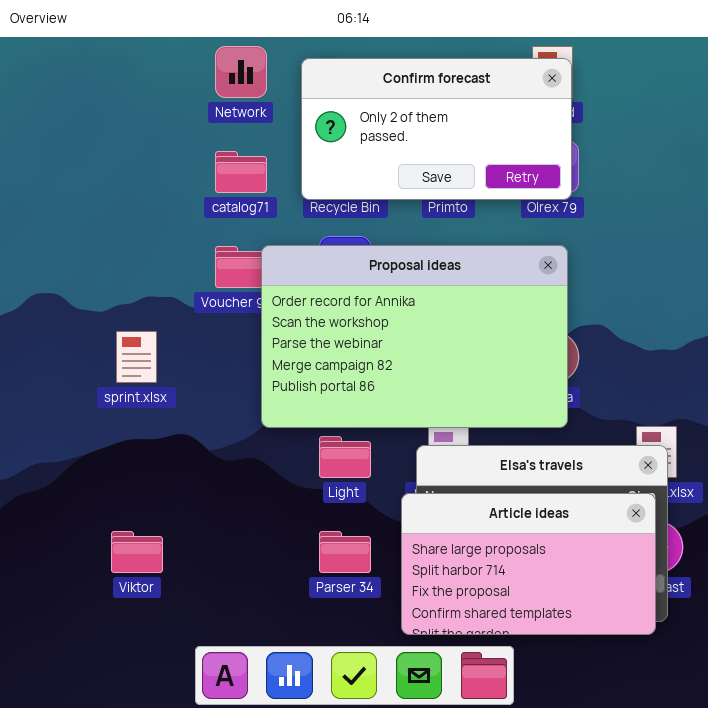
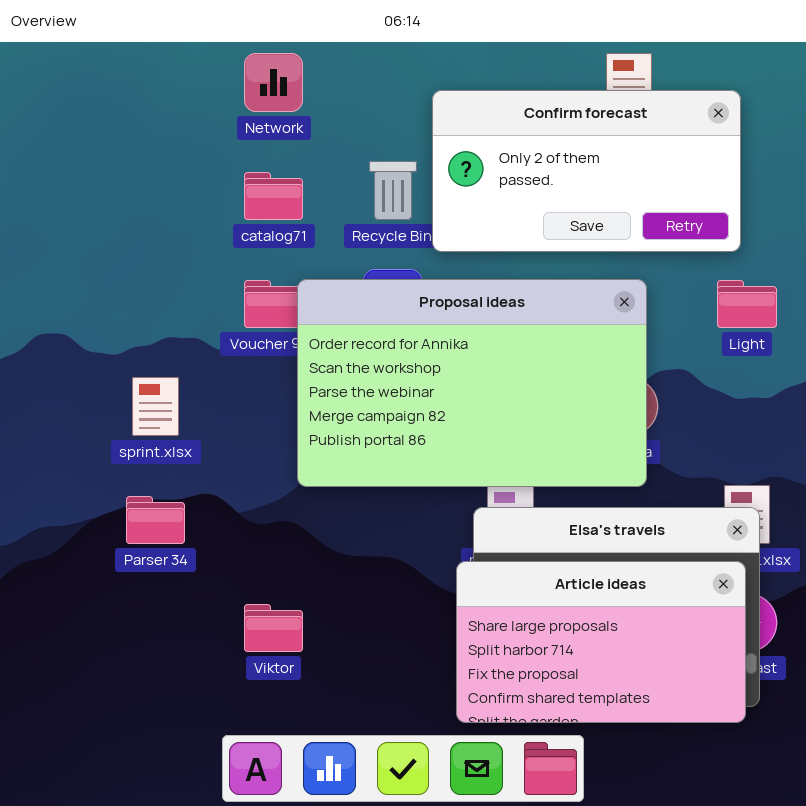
Confirm forecast: [301,58,572,200] -> [432,90,741,252], moved
Light: [319,436,371,478] -> [717,280,777,328], moved
Viktor: [111,531,163,573] -> [244,604,303,652], moved
Parser 34: [319,531,371,573] -> [126,496,185,544], moved

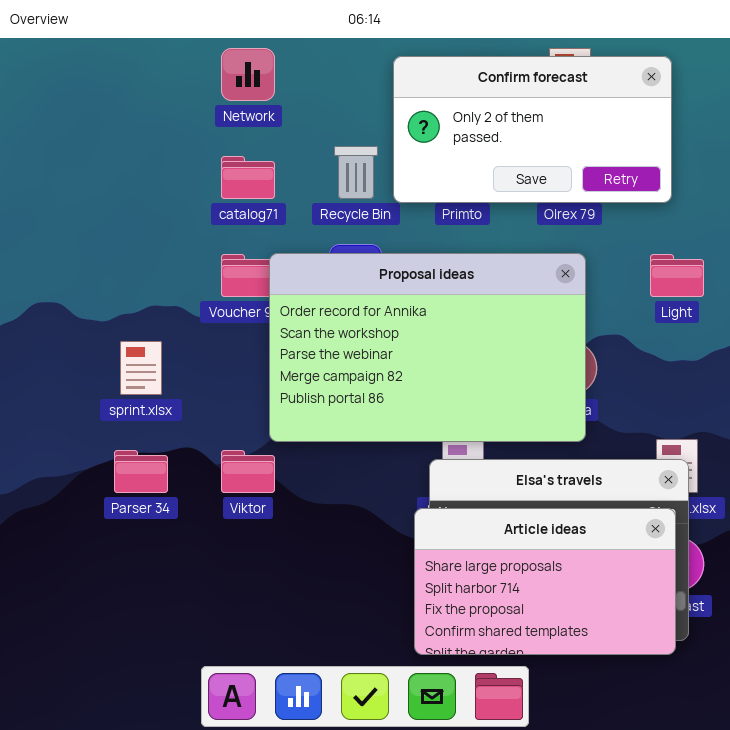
Confirm forecast: [432,90,741,252] -> [393,56,672,203], moved
Viktor: [244,604,303,652] -> [221,450,275,493], moved

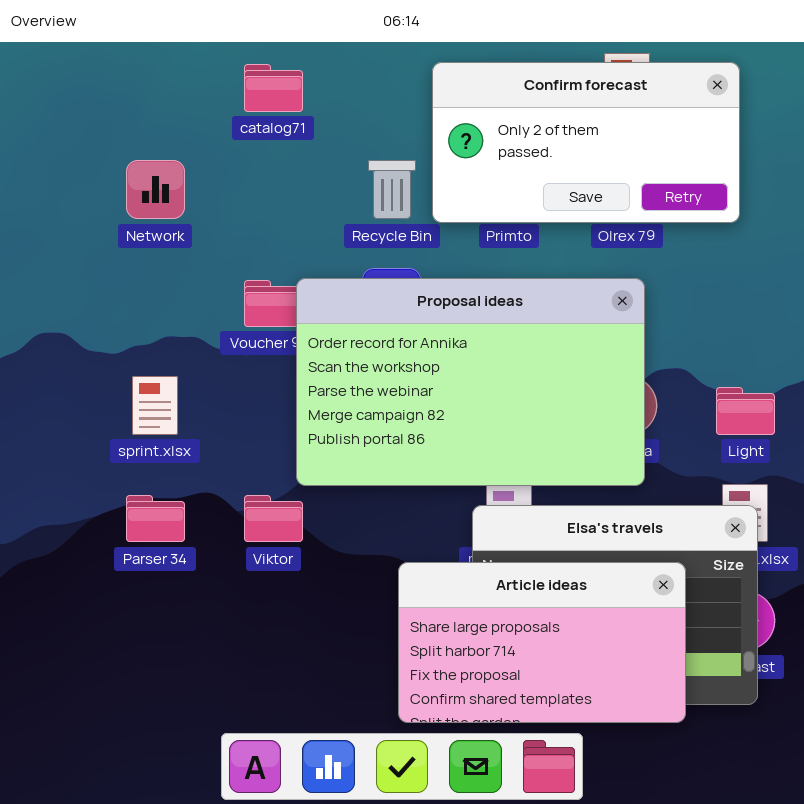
Network: [221,48,275,101] -> [126,160,185,219], moved
catalog71: [221,156,275,199] -> [244,64,303,112], moved
Light: [650,254,704,297] -> [716,387,775,435], moved
Article ideas: [414,508,676,655] -> [398,562,686,723], moved

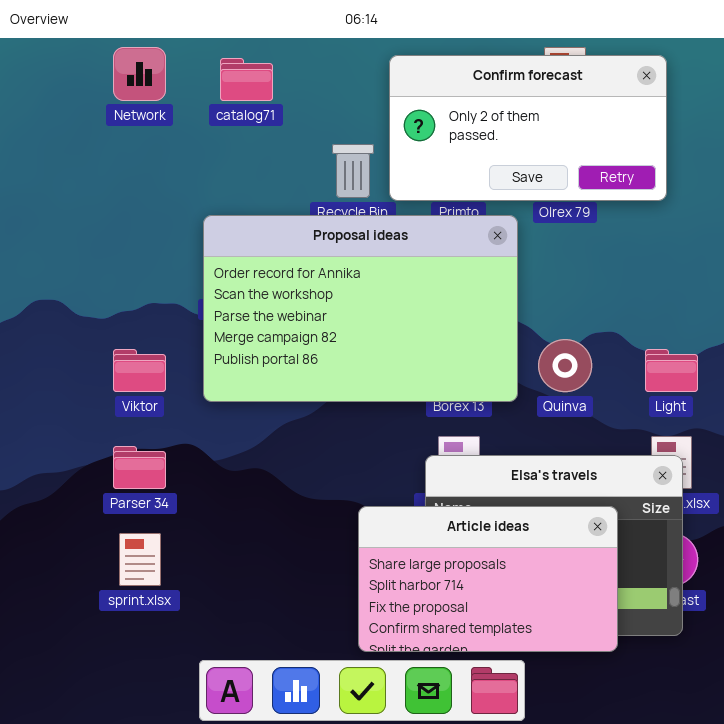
Network: [126,160,185,219] -> [113,47,166,101], moved
Proposal ideas: [296,278,645,486] -> [203,215,518,402], moved
sprint.xlsx: [132,376,178,435] -> [119,533,161,586], moved
Viktor: [244,495,303,542] -> [113,349,166,392], moved

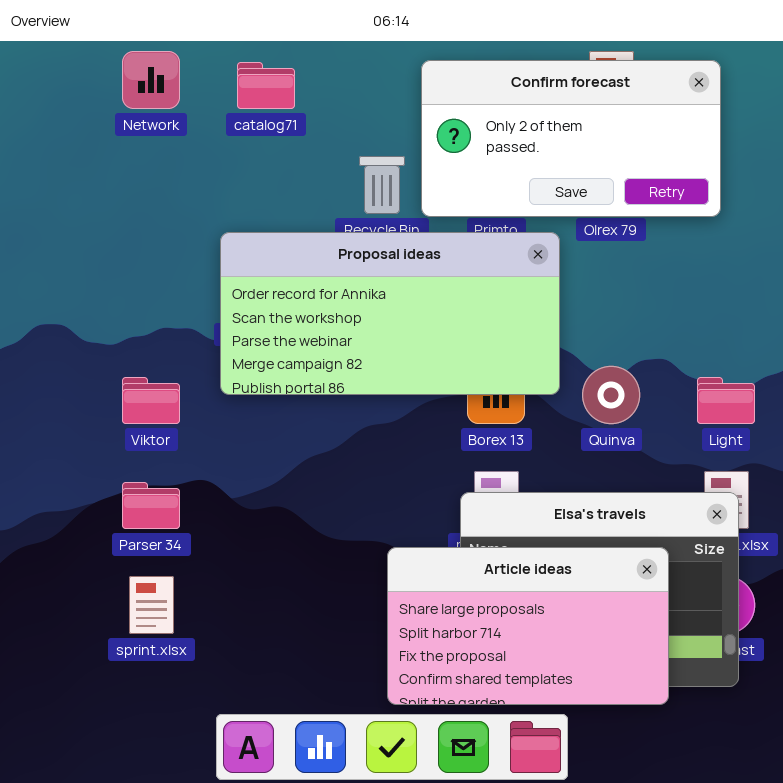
Proposal ideas: [203,215,518,402] -> [220,232,560,395], resized

